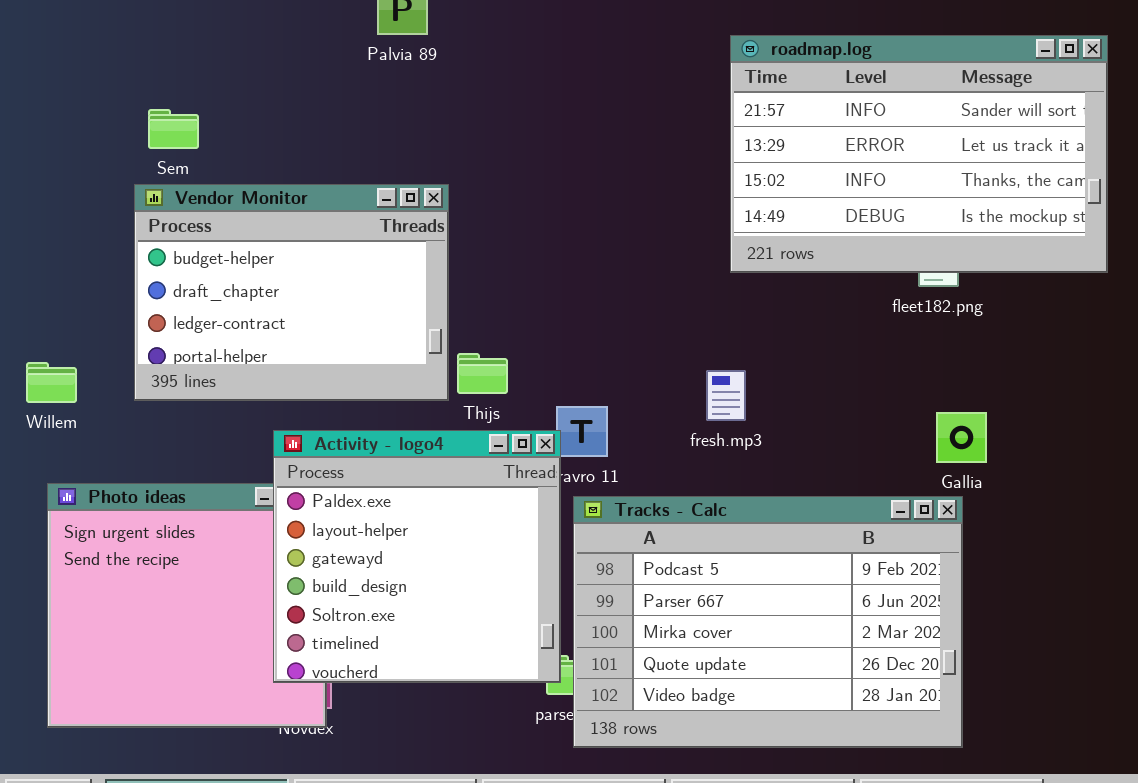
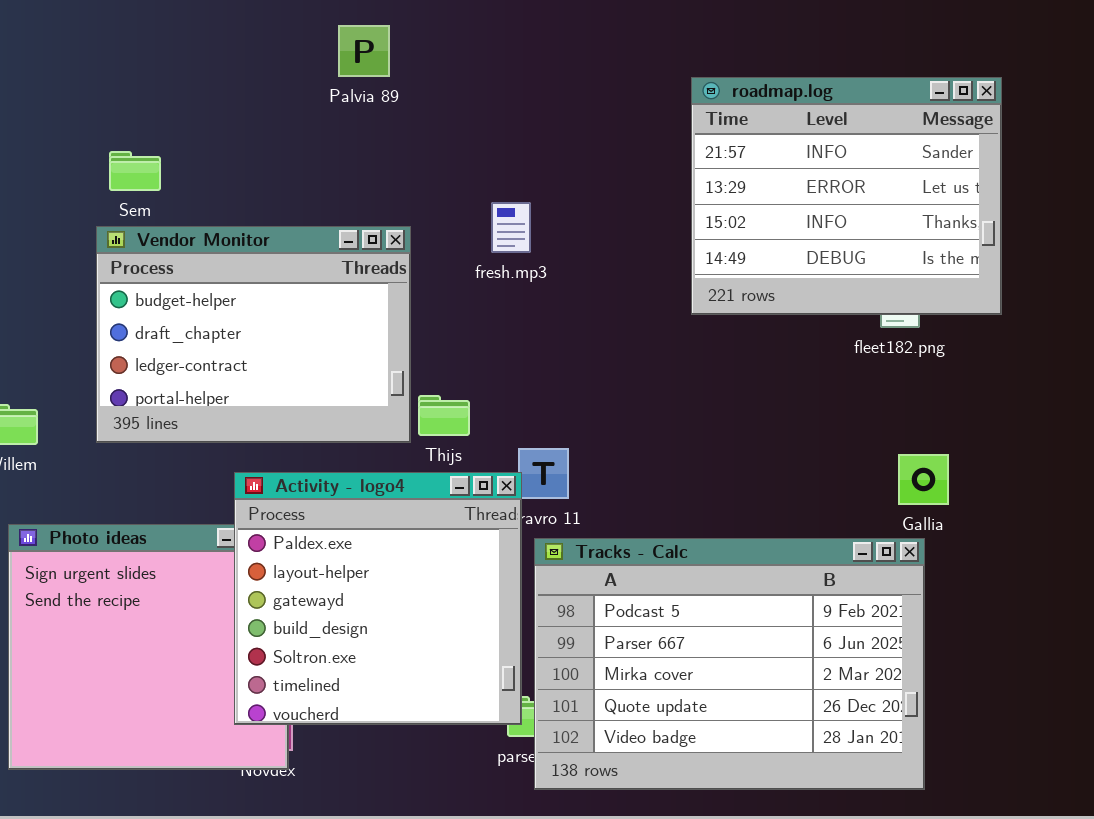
roadmap.log: [730,35,1108,273] -> [691,77,1002,315], resized
fresh.mp3: [706,370,746,421] -> [491,202,531,253], moved

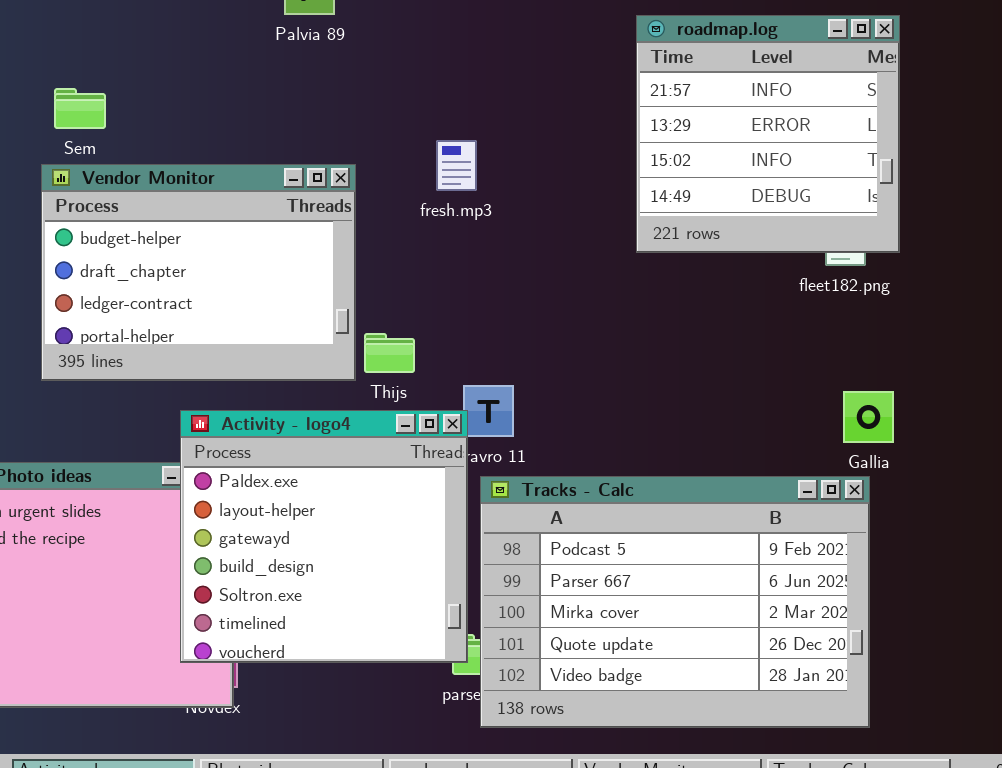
roadmap.log: [691,77,1002,315] -> [636,15,900,253], resized

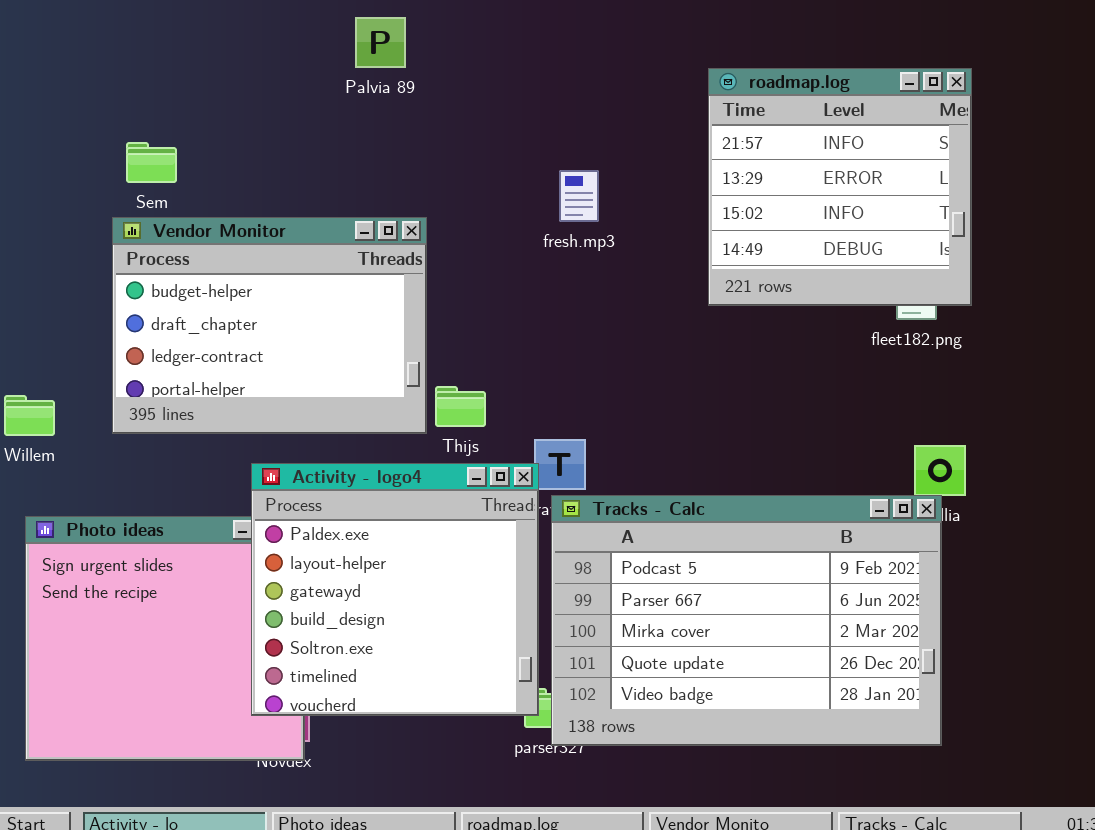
fresh.mp3: [436,140,477,191] -> [559,170,599,222], moved
Tracks - Calc: [480,476,870,728] -> [551,495,942,746], moved

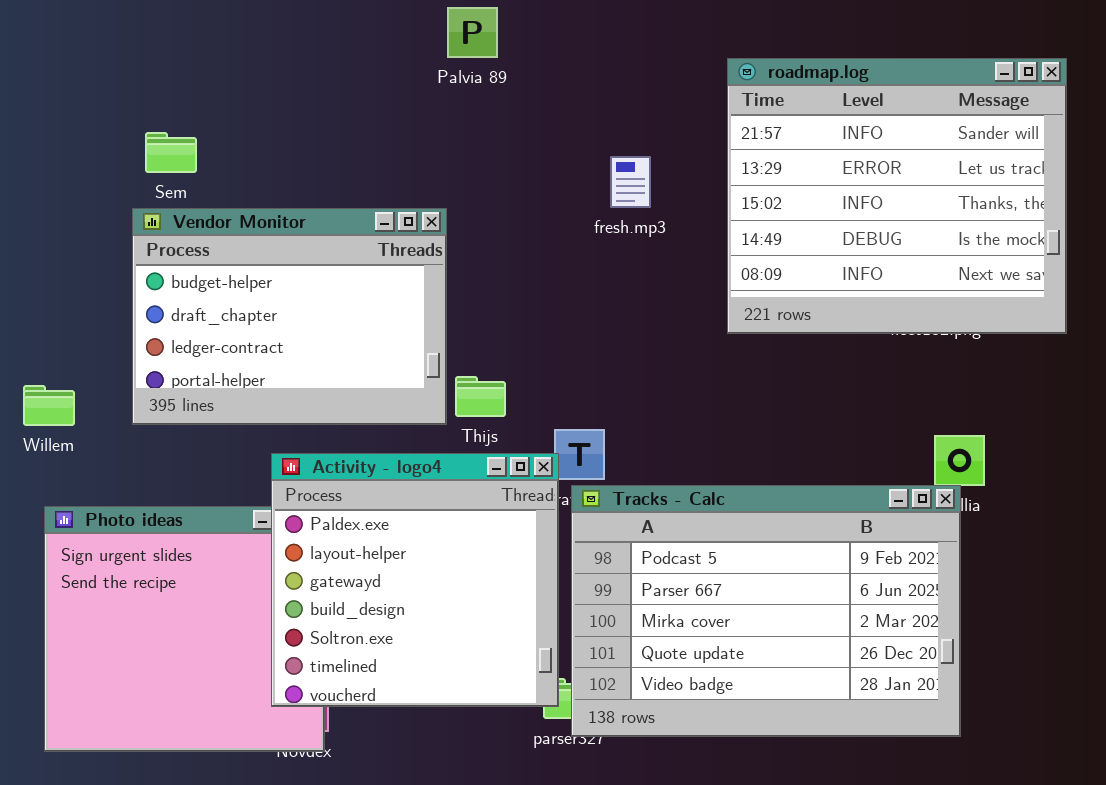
Palvia 89: [355,17,406,68] -> [447,7,498,58], moved
roadmap.log: [708,68,972,306] -> [727,58,1067,334], resized
fresh.mp3: [559,170,599,222] -> [610,156,651,208], moved

